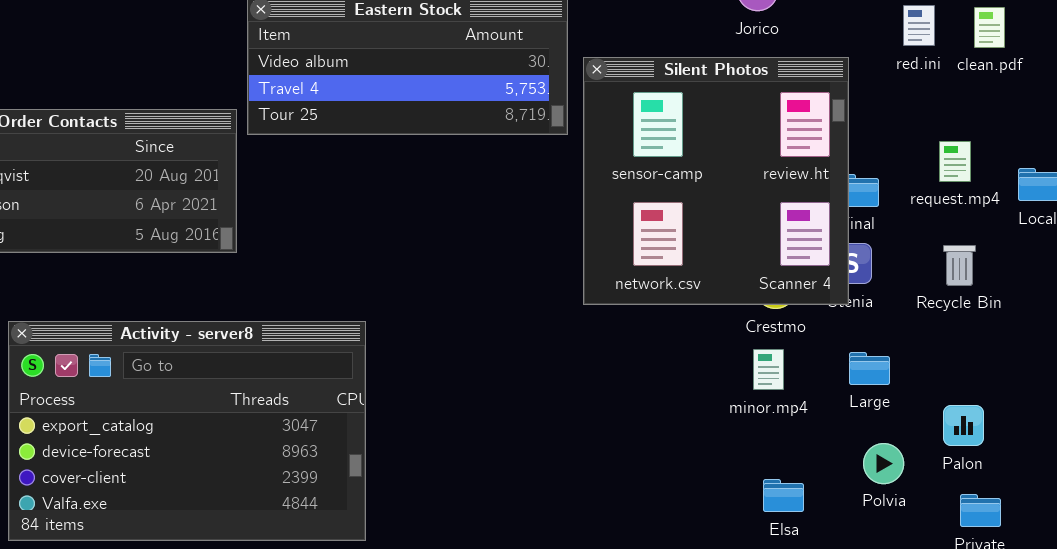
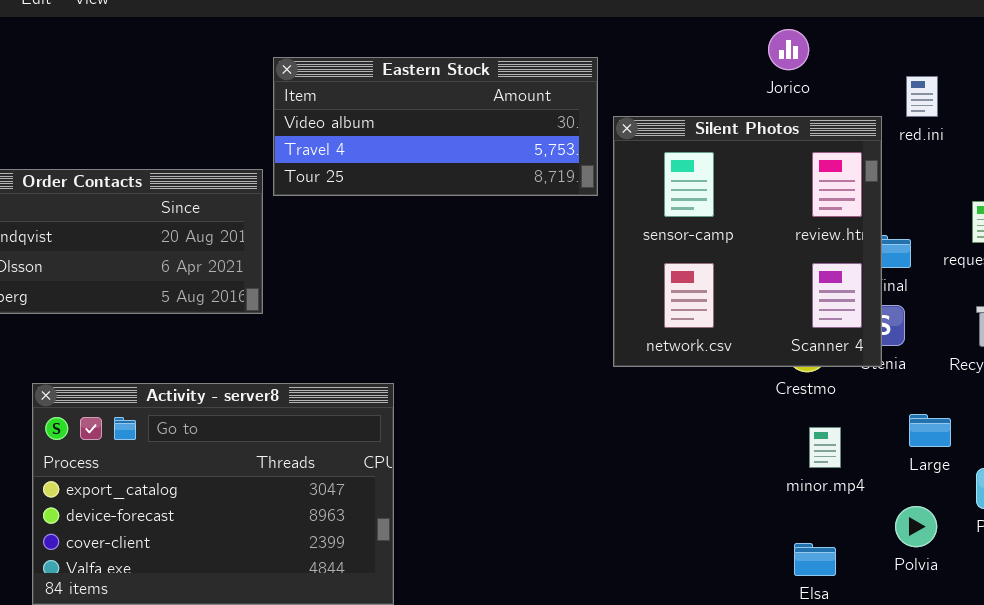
red.ini: [903,5,935,46] -> [906,76,938,117], moved
minor.mp4: [753,349,784,390] -> [809,427,841,468], moved
Large: [849,352,890,385] -> [909,414,951,447], moved

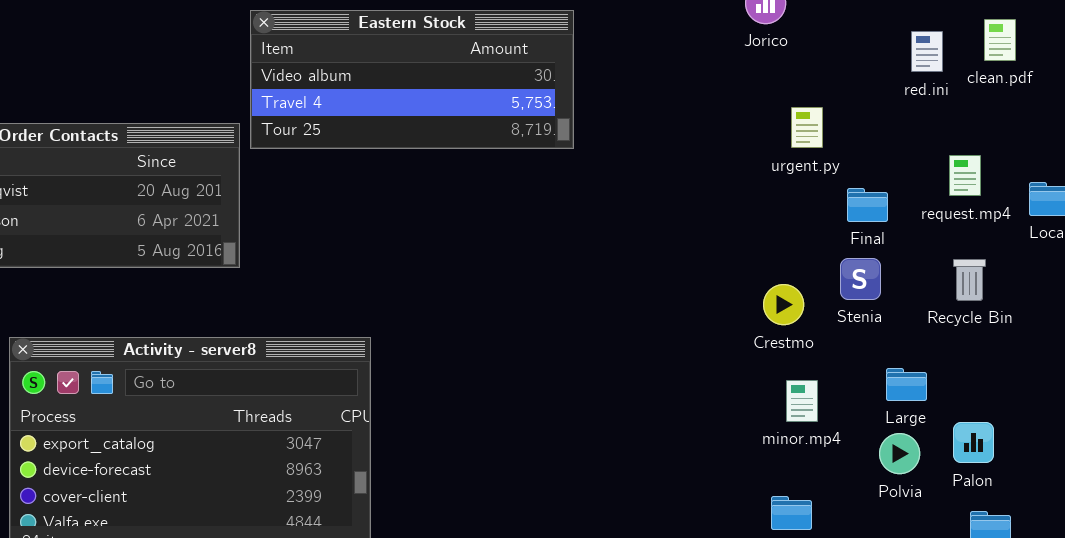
red.ini: [906,76,938,117] -> [911,31,943,72], moved
Silent Photos: [613,116,882,367] -> none, closed
Polvia: [895,506,937,547] -> [879,433,920,474], moved

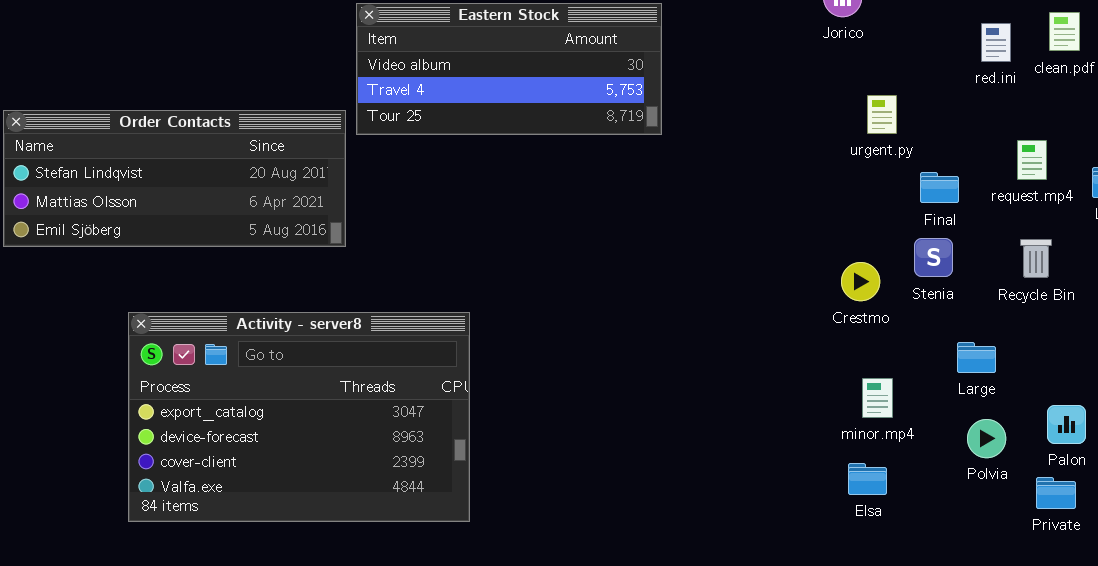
minor.mp4: [786,380,818,422] -> [862,378,893,418], moved
Palon: [953,422,994,463] -> [1047,405,1086,444], moved
Polvia: [879,433,920,474] -> [967,419,1006,458], moved

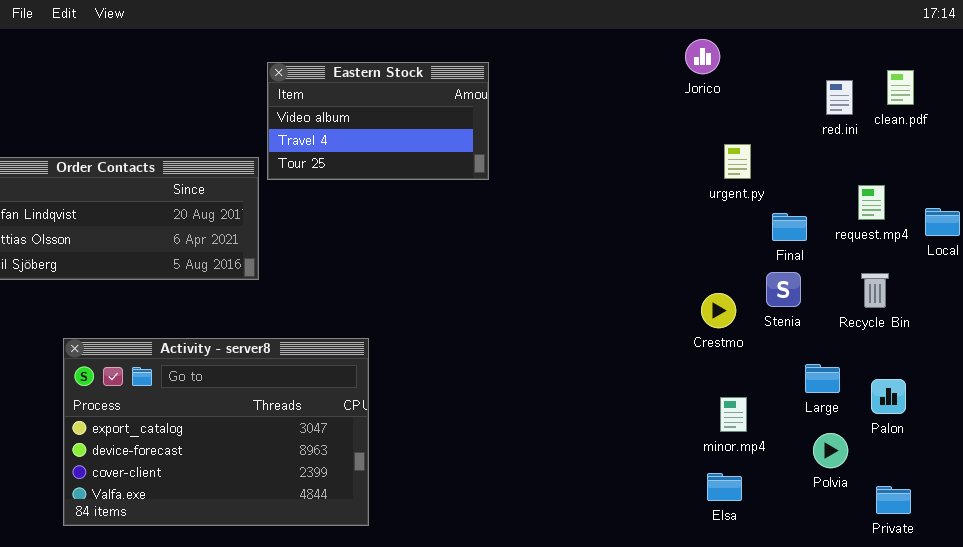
Eastern Stock: [356,3,662,135] -> [267,62,489,180], resized
Palon: [1047,405,1086,444] -> [871,379,906,414], moved

